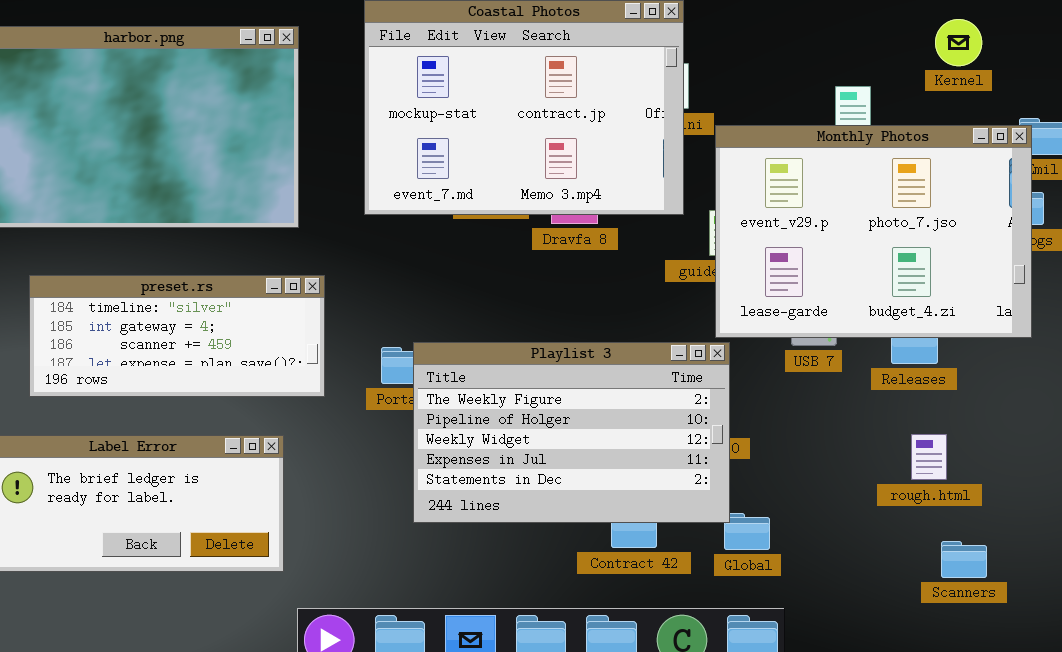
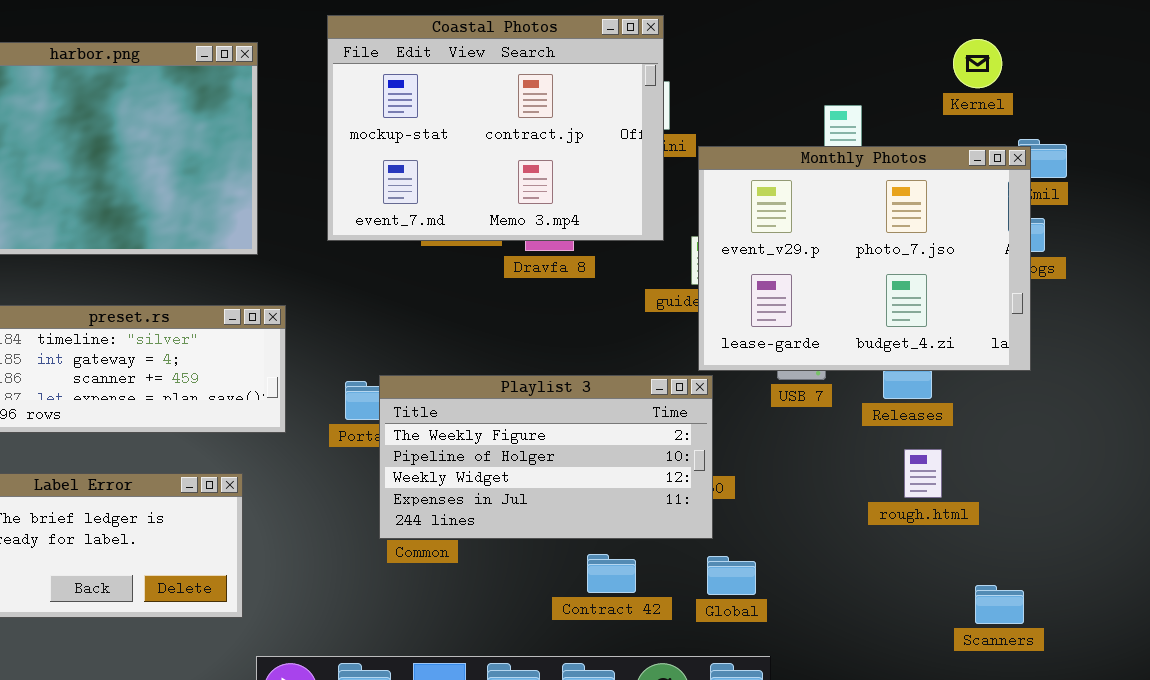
Kernel: [935,19,982,66] -> [953,39,1002,88], moved
Playlist 3: [413,342,730,523] -> [379,375,713,539], resized
rough.html: [911,434,947,480] -> [904,449,942,498], moved
Scanners: [941,541,987,578] -> [975,585,1024,624], moved

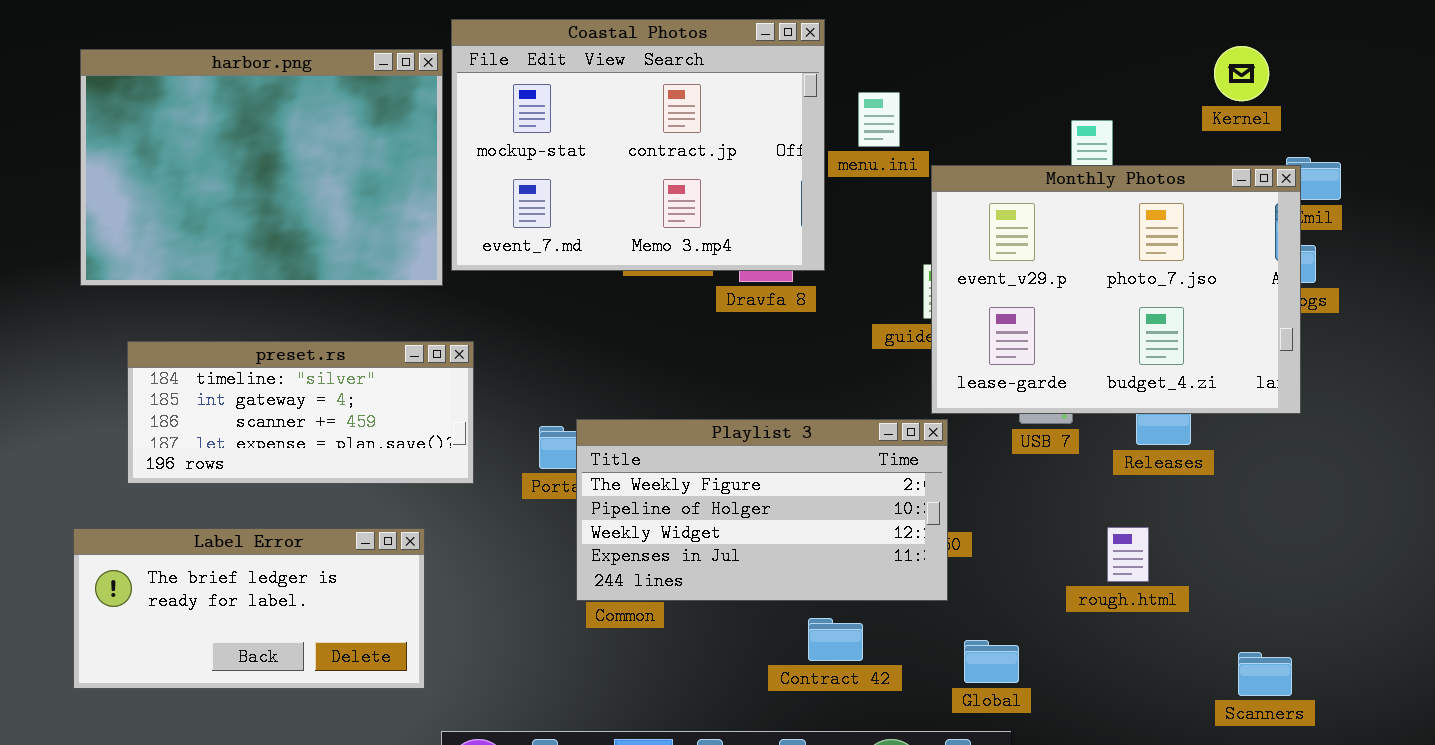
Coastal Photos: [327,15,664,241] -> [451,19,825,271], moved
rough.html: [904,449,942,498] -> [1107,527,1149,582], moved
Global: [707,556,756,595] -> [964,640,1019,683], moved

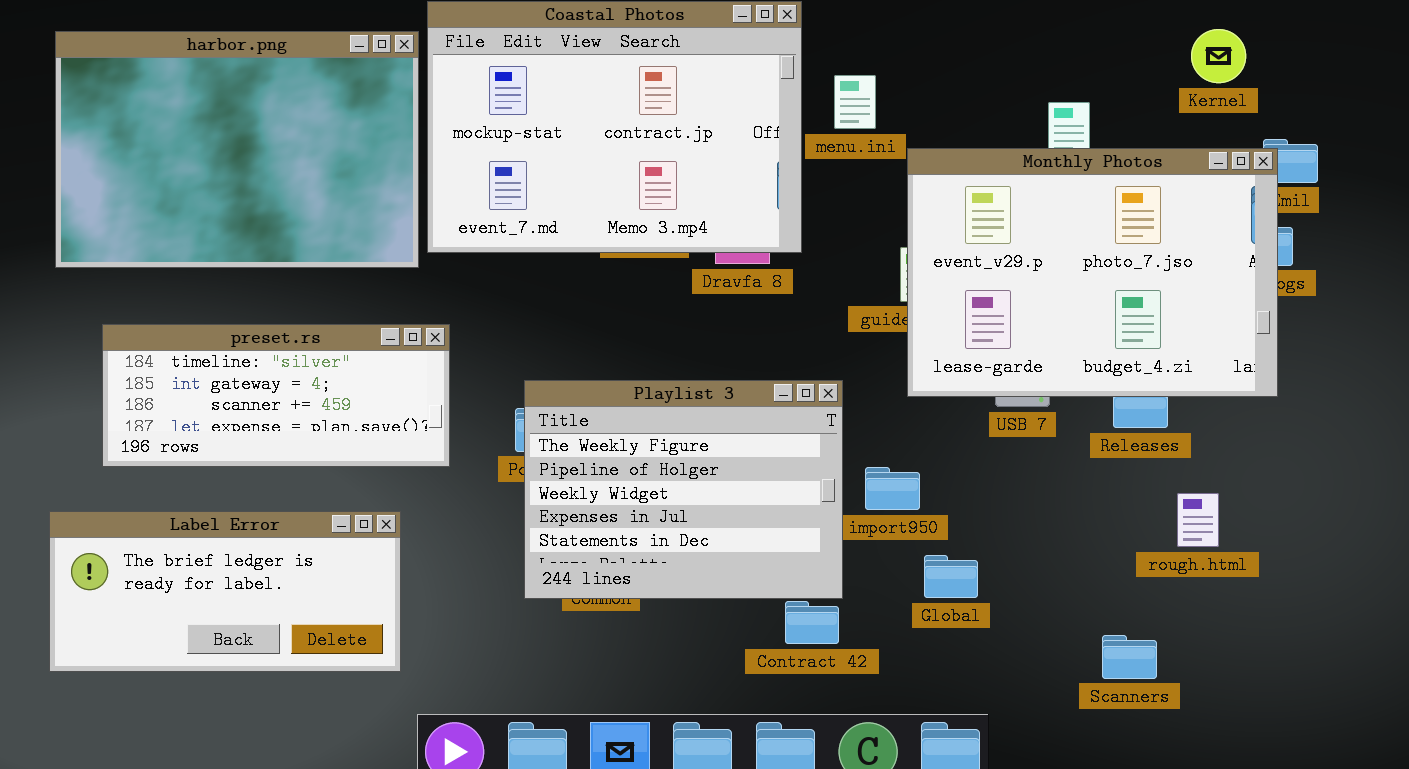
Playlist 3: [576,419,948,601] -> [524,380,843,599], moved, resized
rough.html: [1107,527,1149,582] -> [1177,493,1219,547], moved
Global: [964,640,1019,683] -> [924,555,978,598], moved
Scanners: [1238,652,1292,696] -> [1102,635,1157,679], moved

